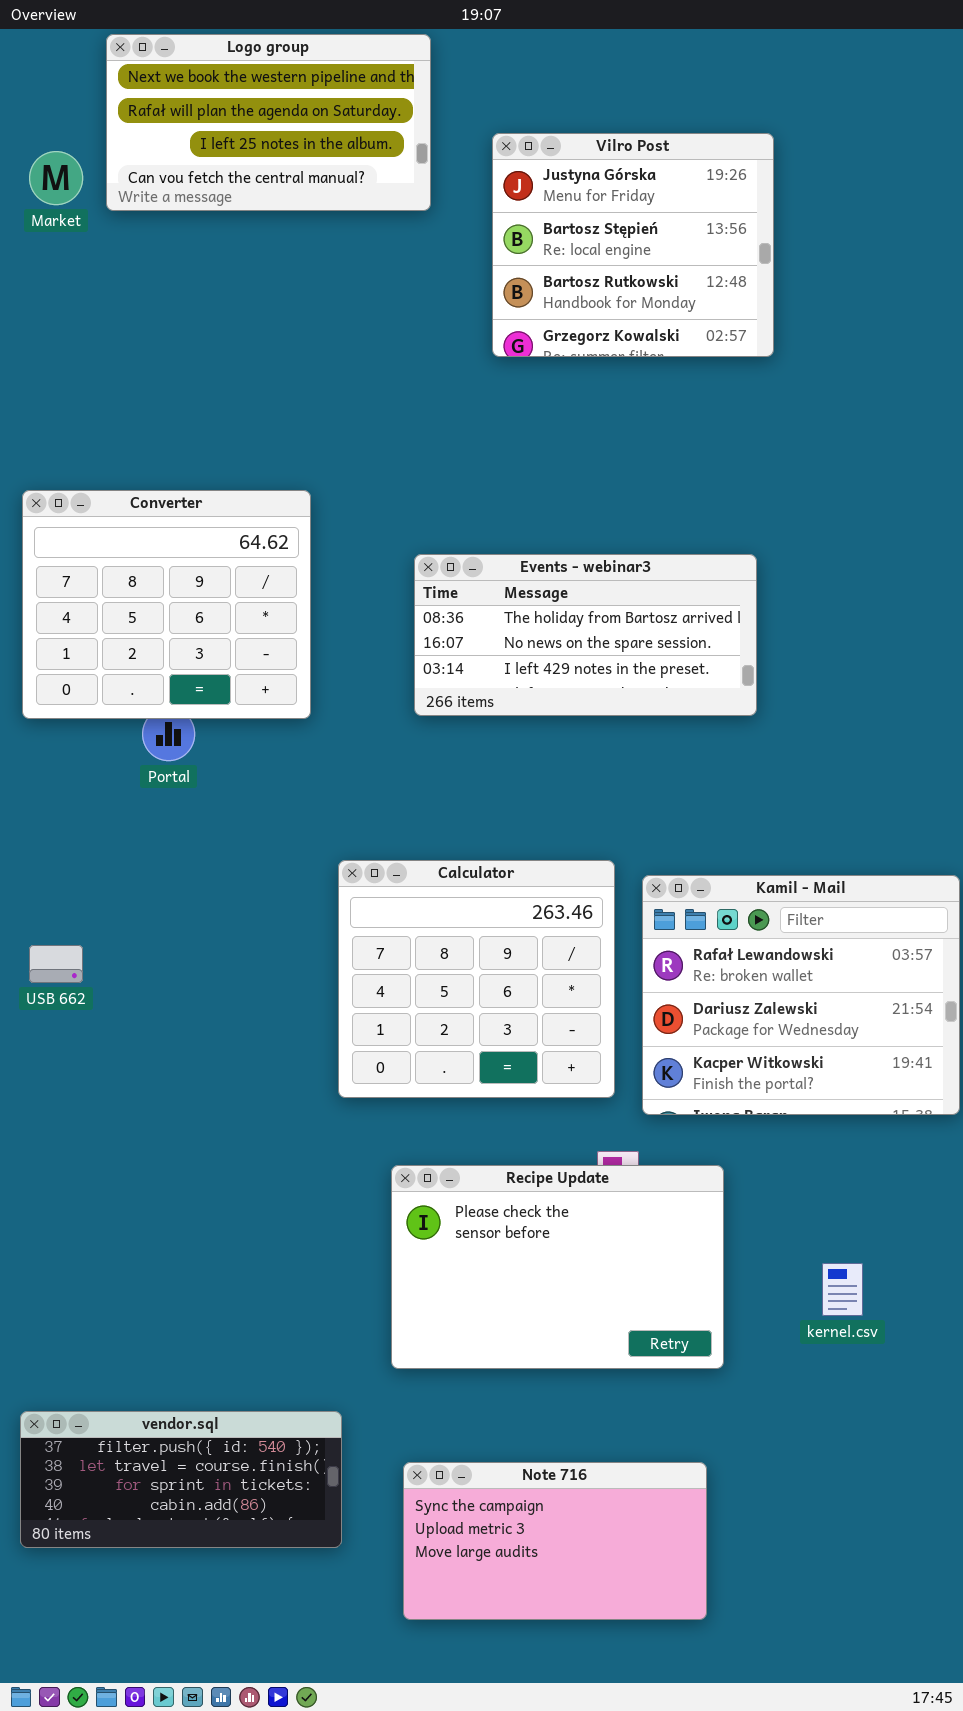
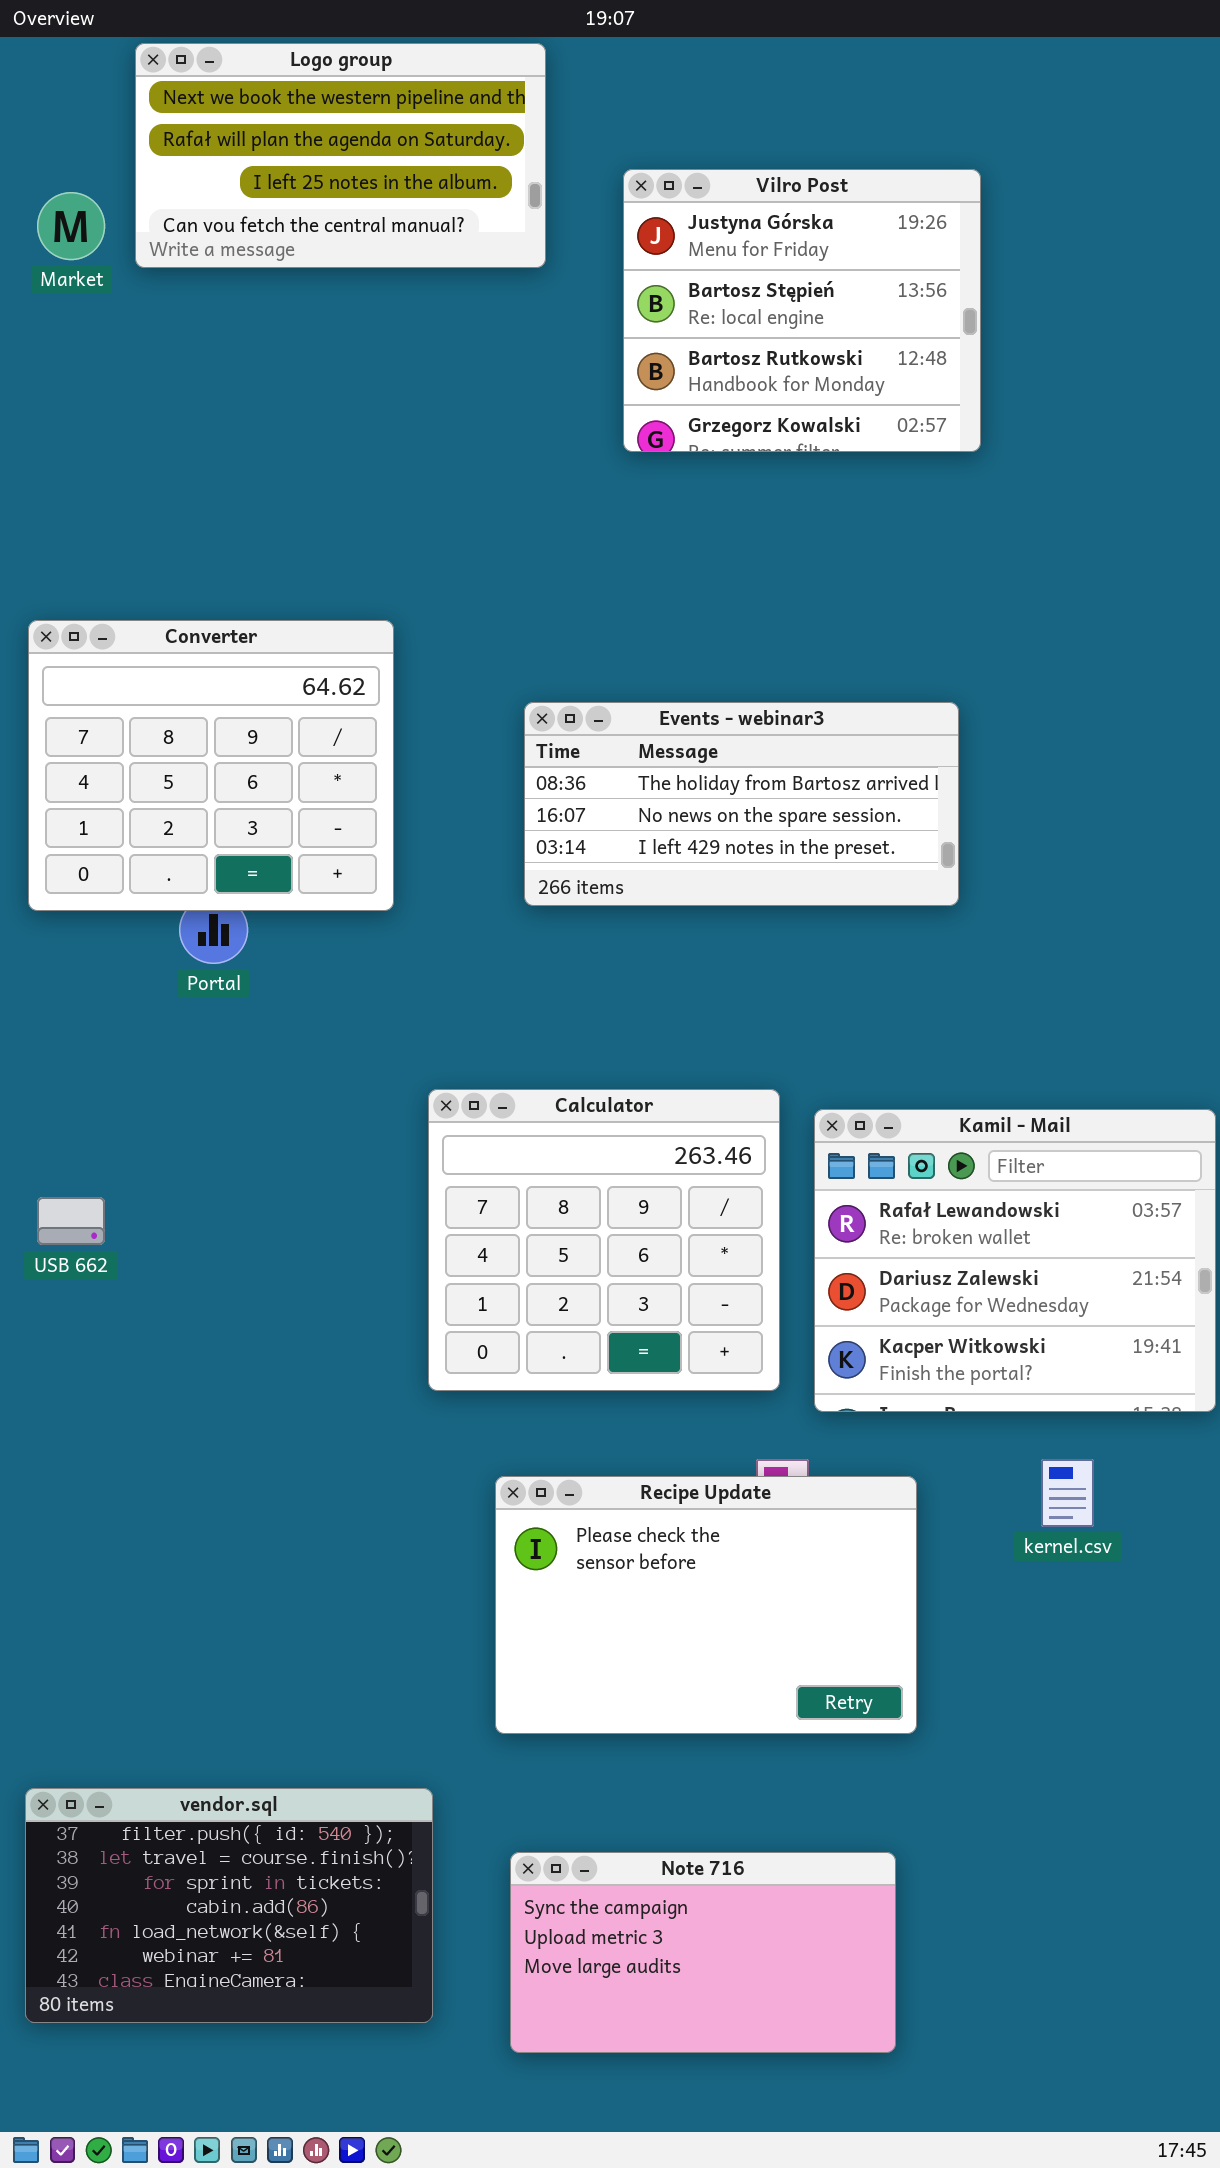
kernel.csv: [822,1263,863,1316] -> [1041,1459,1094,1527], moved
vendor.sql: [20,1411,342,1548] -> [25,1788,433,2023], resized

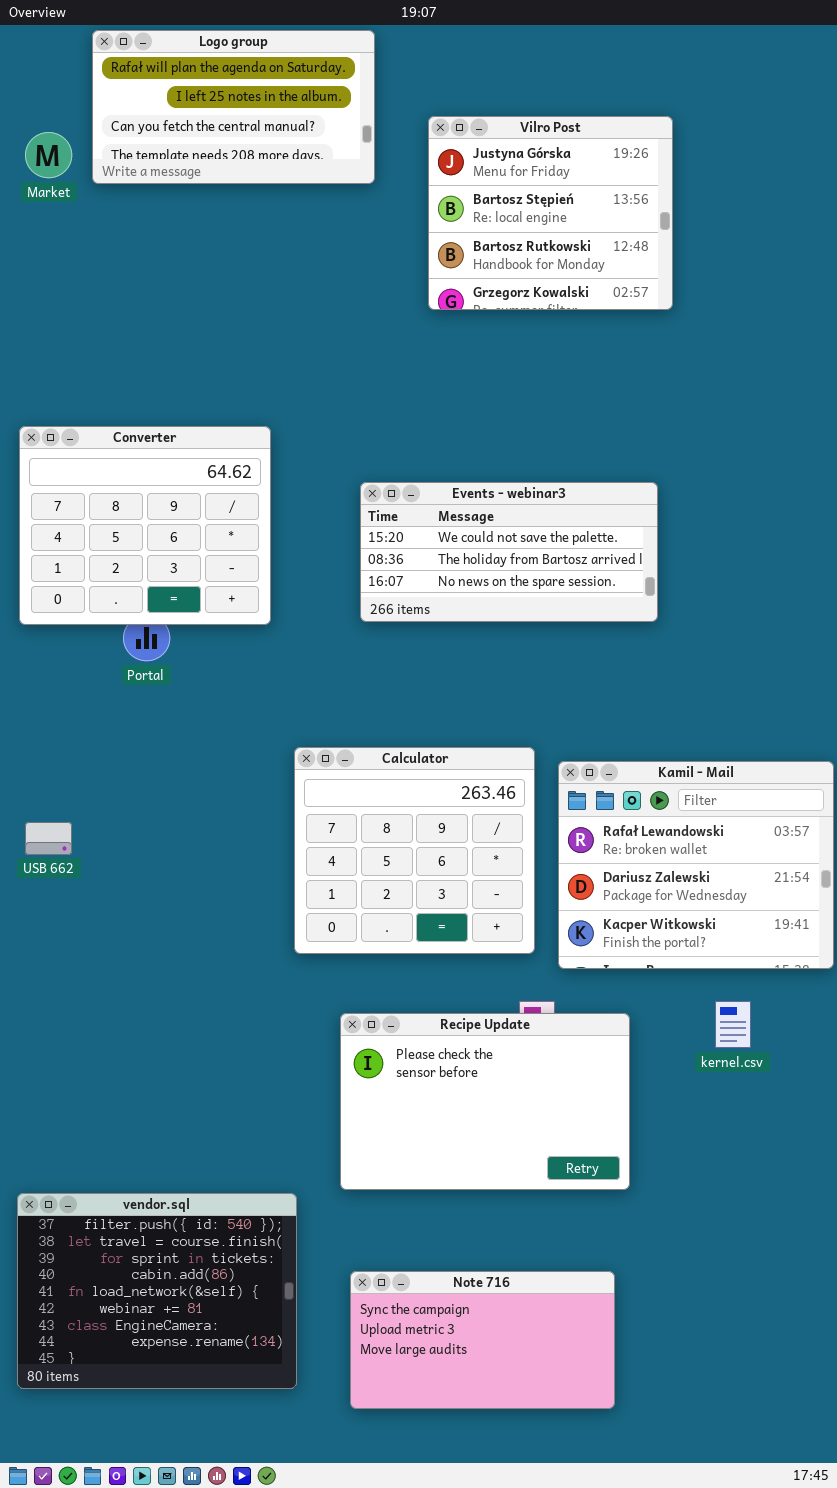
Logo group: [135,43,546,268] -> [92,30,375,184], scrolled down 1 row
Events - webinar3: [524,702,959,906] -> [360,482,658,622], scrolled up 1 row
vendor.sql: [25,1788,433,2023] -> [17,1193,297,1389], resized

